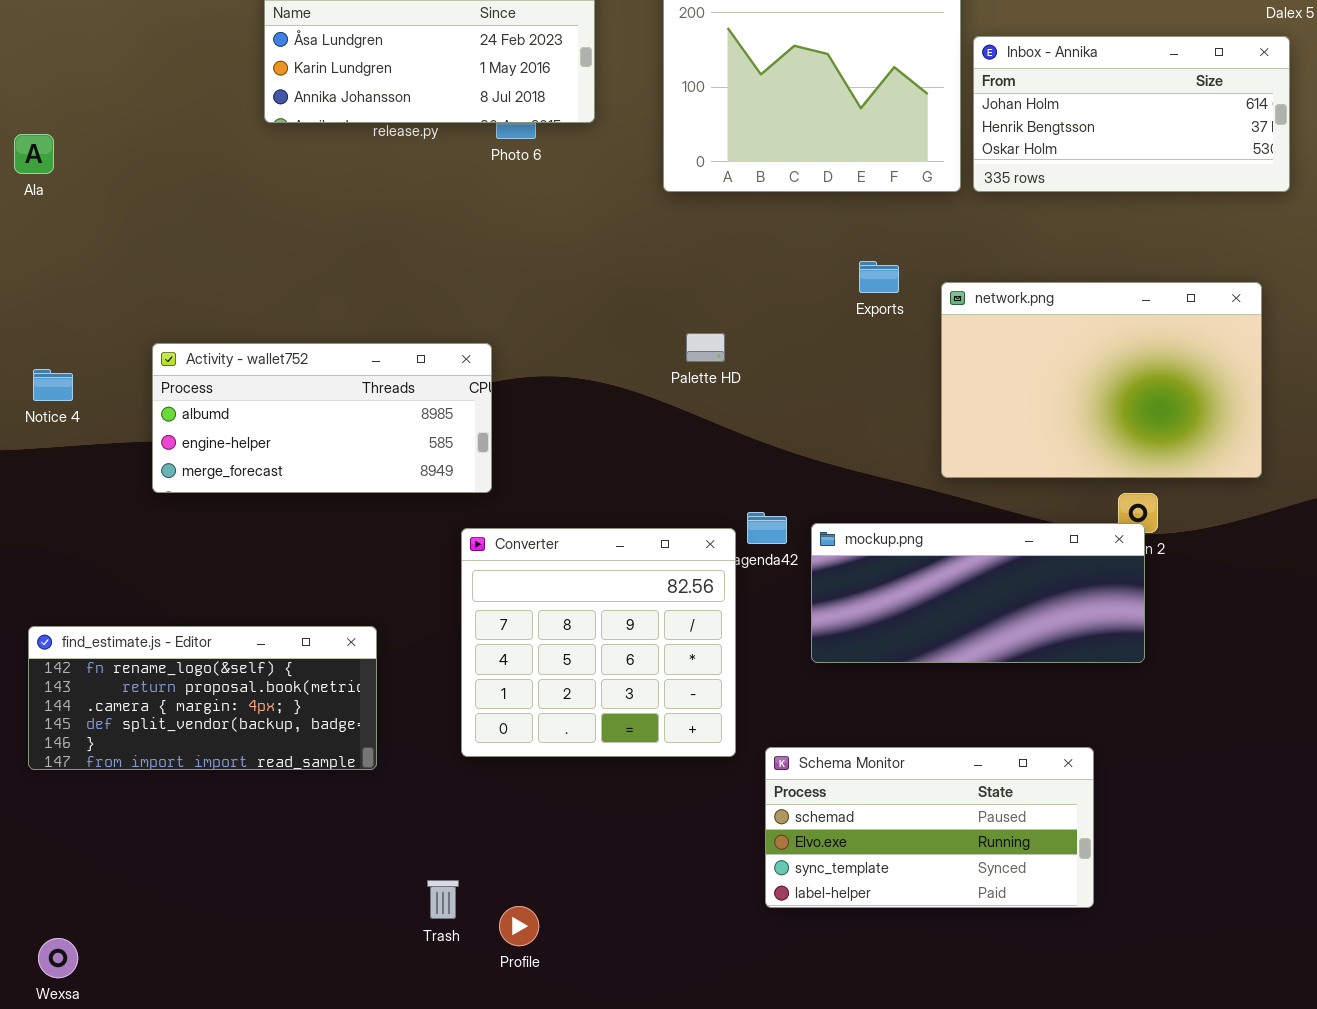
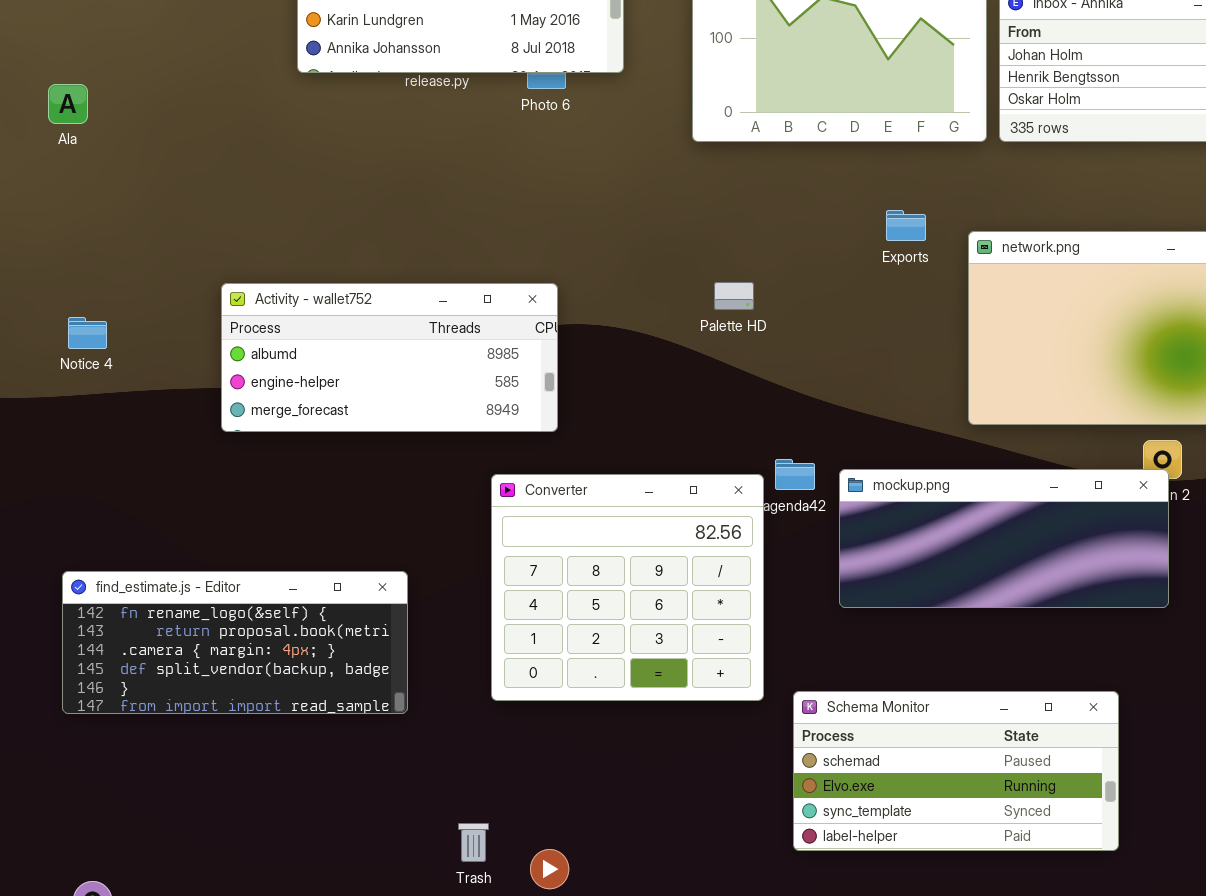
Activity - wallet752: [152,343,492,493] -> [221,283,558,432], moved

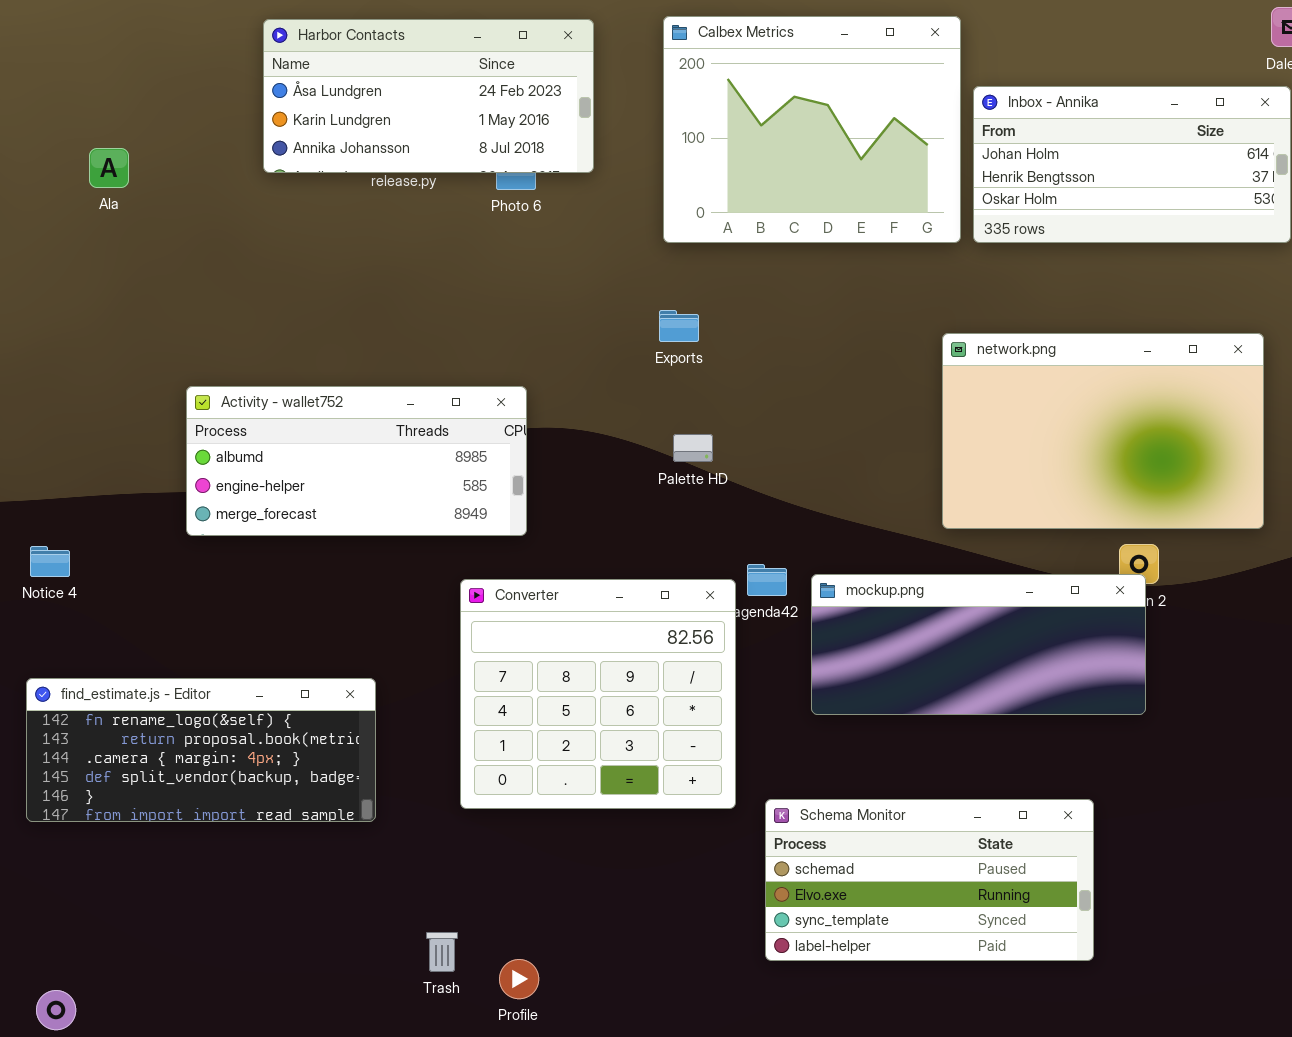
Ala: [48,84,88,124] -> [89,148,129,188], moved
Exports: [886,210,926,241] -> [659,310,699,342], moved
Palette HD: [714,282,754,310] -> [673,434,713,462], moved
Notice 4: [68,317,107,349] -> [30,546,70,577], moved

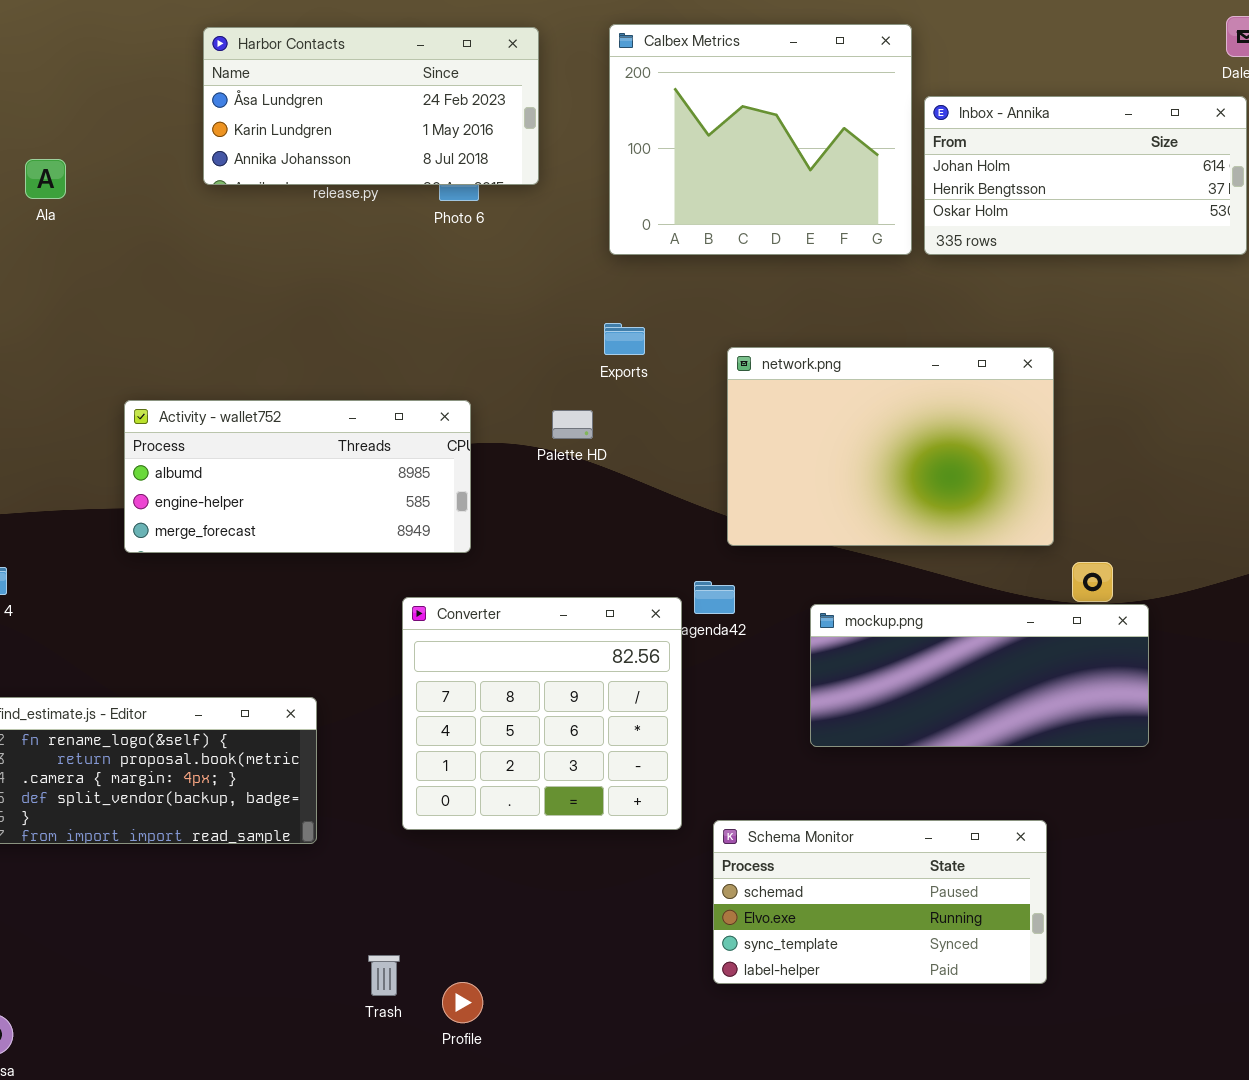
network.png: [942,333,1264,529] -> [727,347,1054,546], moved
Palette HD: [673,434,713,462] -> [552,410,593,439], moved
mockup.png: [811,574,1146,715] -> [810,604,1149,747], moved

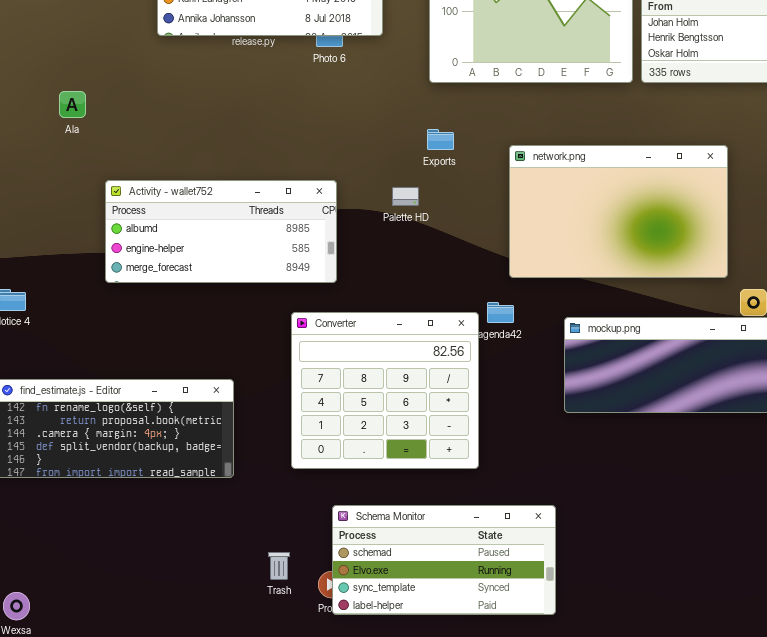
Ala: [25,159,66,199] -> [59,91,86,118], moved
Schema Monitor: [713,820,1047,984] -> [332,505,556,615], moved

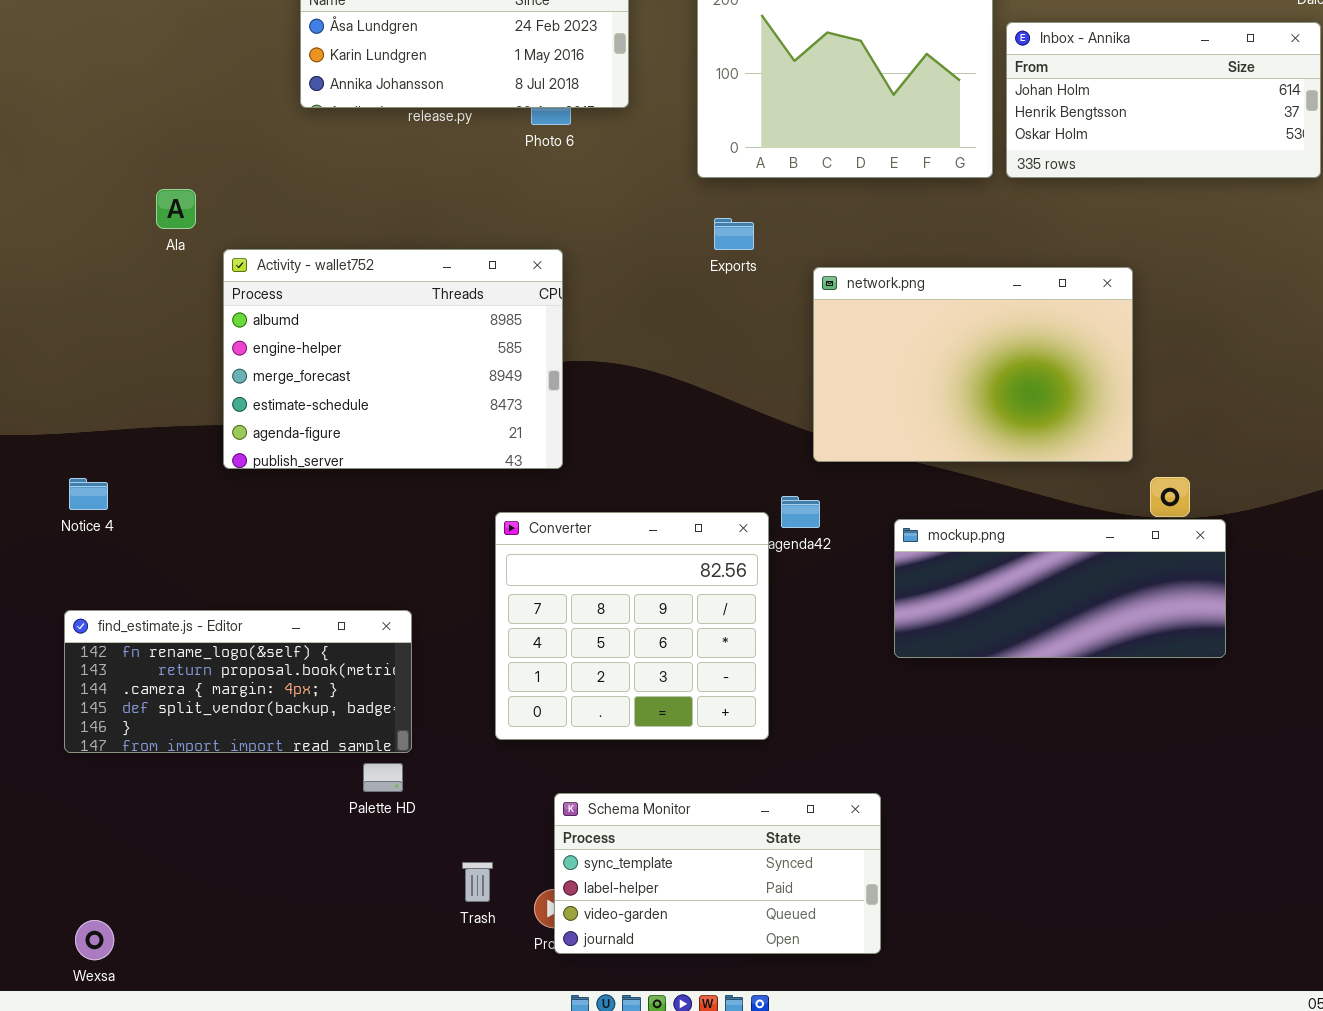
Exports: [427,129,454,150] -> [714,218,754,250], moved
Activity - wallet752: [105,180,337,283] -> [223,249,563,469], resized
Palette HD: [392,187,419,206] -> [363,763,403,792], moved
Schema Monitor: [332,505,556,615] -> [554,793,881,954], scrolled down 2 rows

